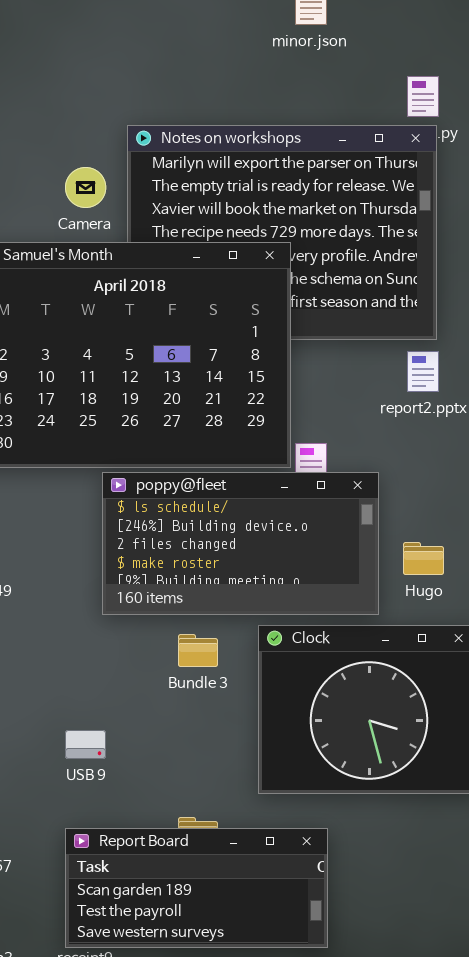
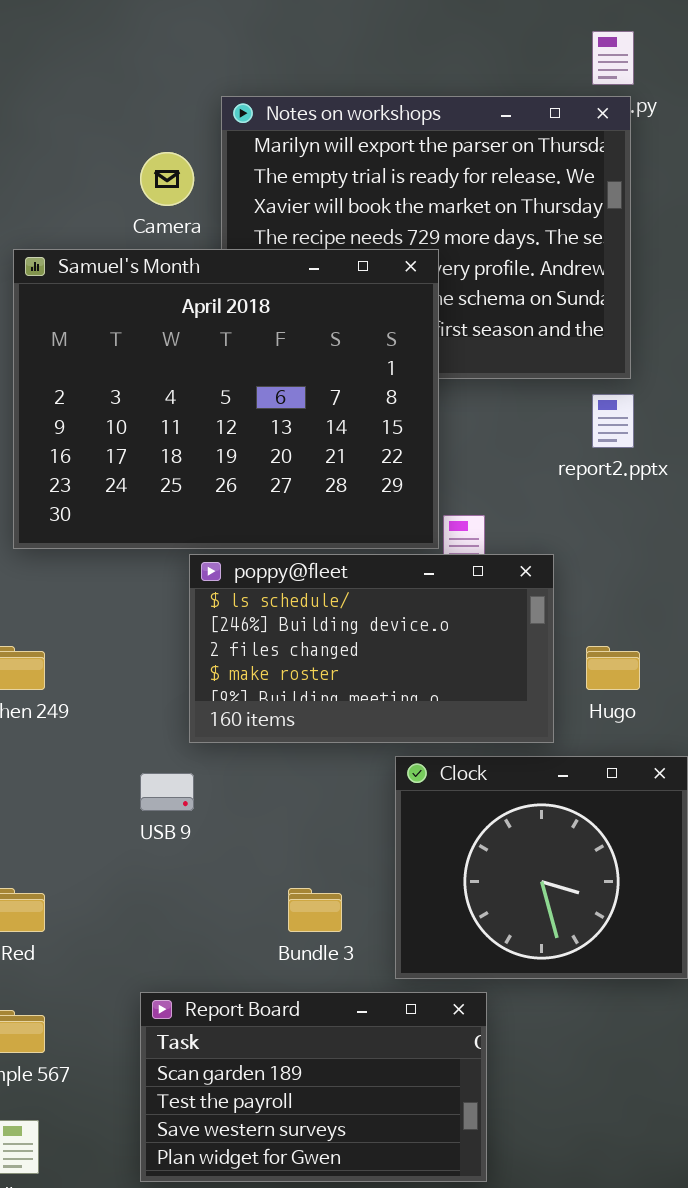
Bundle 3: [178,634,218,667] -> [288,888,342,932], moved
USB 9: [65,730,106,759] -> [140,773,194,811], moved
Report Board: [65,828,328,948] -> [140,992,487,1182], resized

